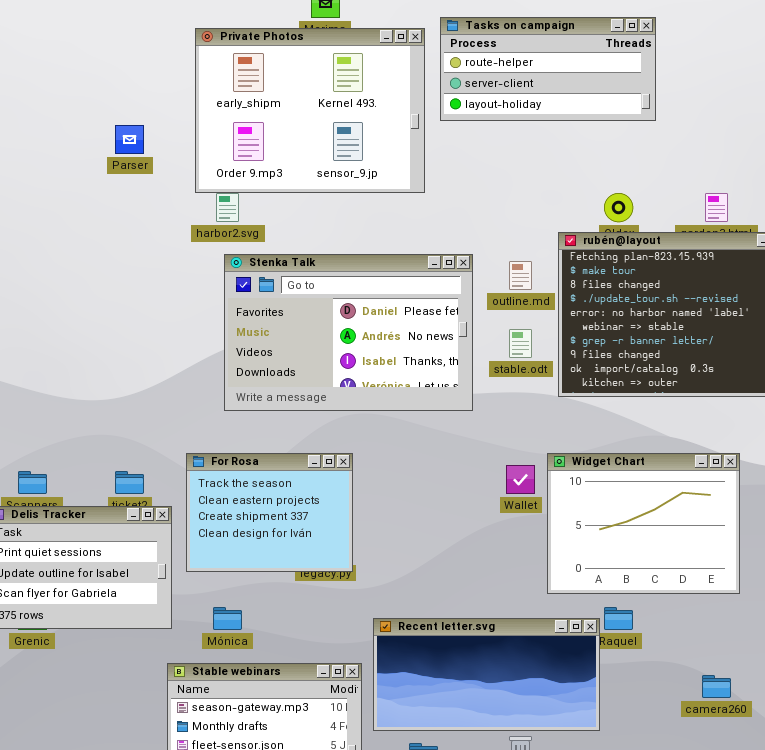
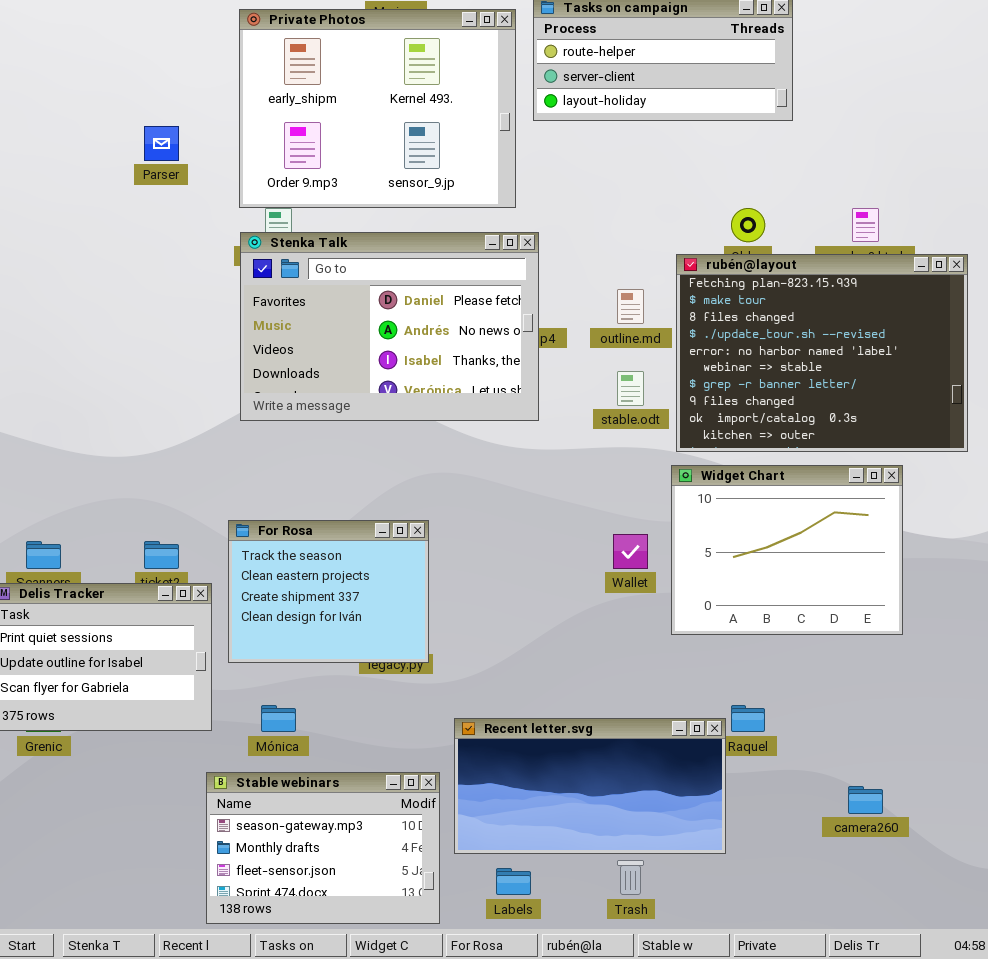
Stenka Talk: [224,254,473,411] -> [240,232,539,421], moved
Widget Chart: [547,453,740,594] -> [671,465,903,635], moved

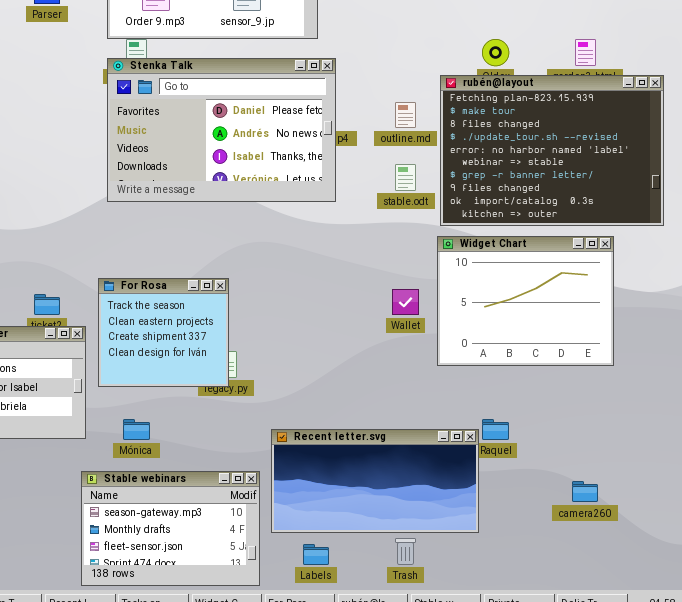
For Rosa: [228,520,429,663] -> [98,278,229,387], resized

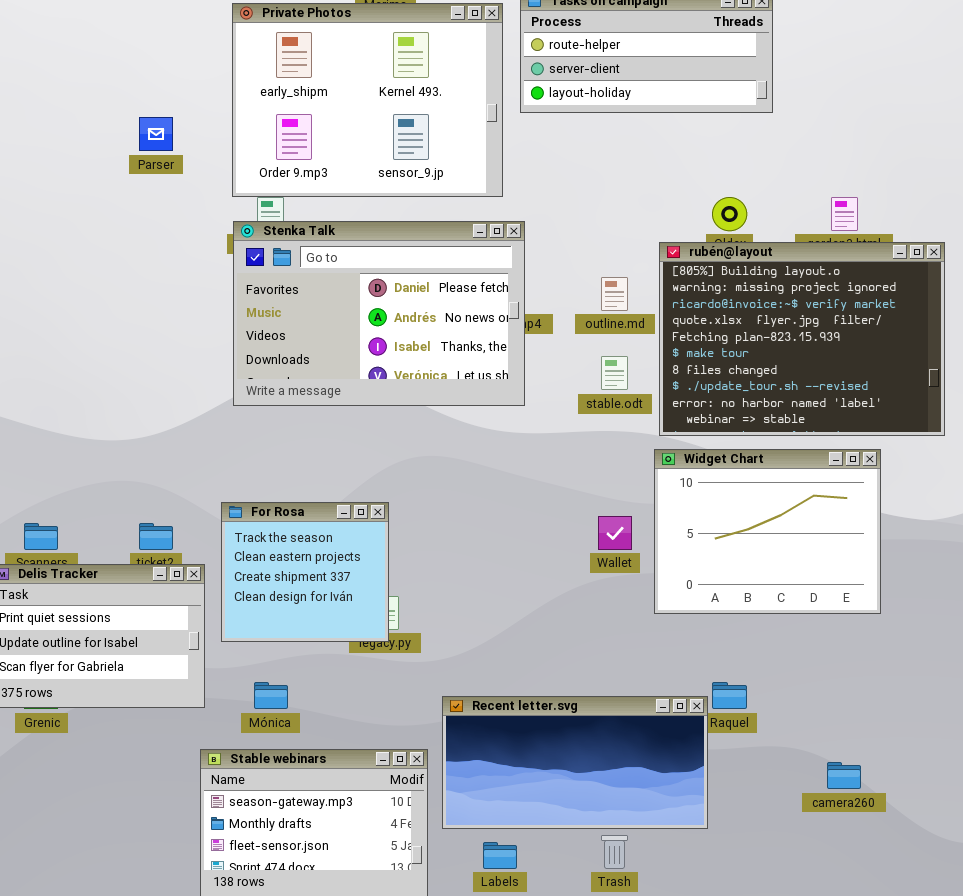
rubén@layout: [440,75,664,226] -> [659,242,945,436], scrolled up 4 rows

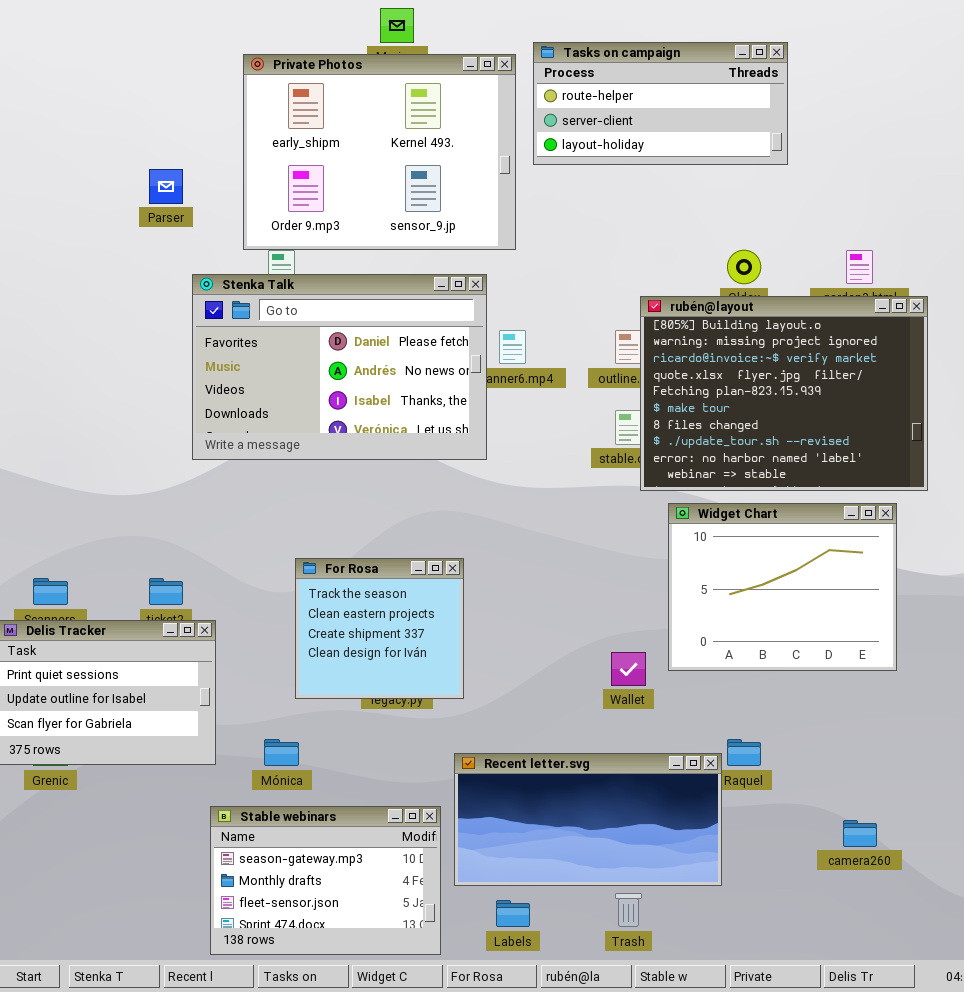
Stenka Talk: [233,221,525,406] -> [192,274,487,460], moved
rubén@layout: [659,242,945,436] -> [640,296,928,491], moved
For Rosa: [221,502,389,642] -> [295,558,464,699], moved
Wallet: [598,516,632,550] -> [611,652,646,686], moved

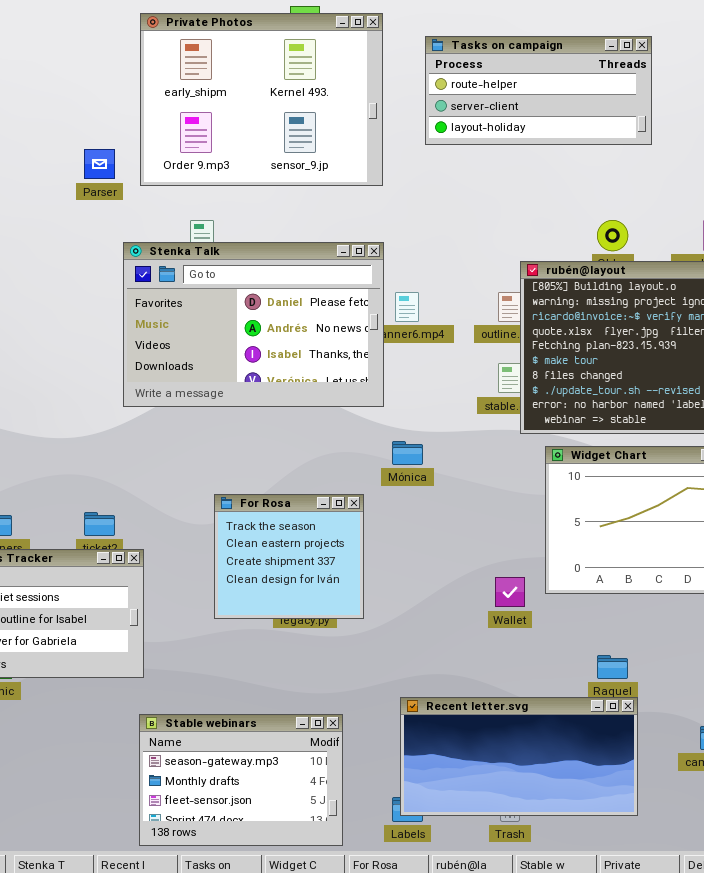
Private Photos: [243,54,516,250] -> [140,13,383,186], moved
Mónica: [264,739,299,766] -> [392,441,423,465], moved
Recent letter.svg: [454,753,722,886] -> [400,697,638,816], moved

